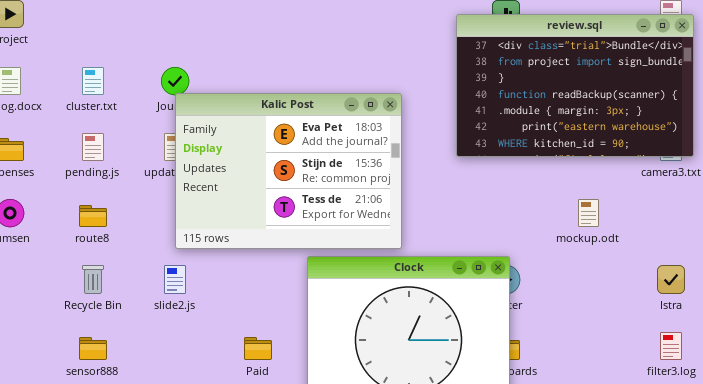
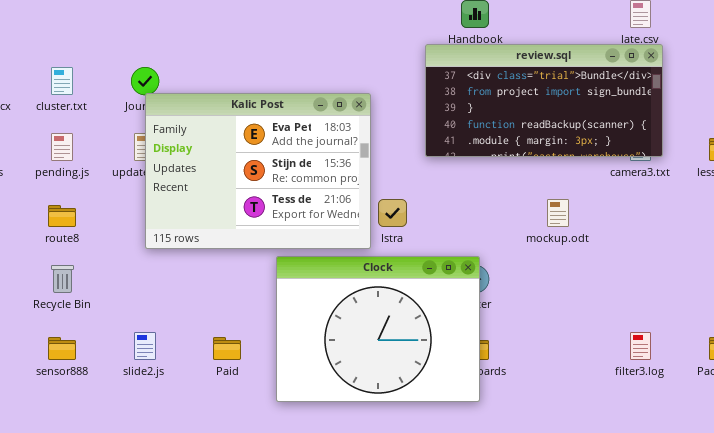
review.sql: [456,14,694,157] -> [425,44,663,157], resized
slide2.js: [164,265,186,294] -> [134,332,156,360], moved
Istra: [657,265,685,294] -> [378,199,407,227], moved

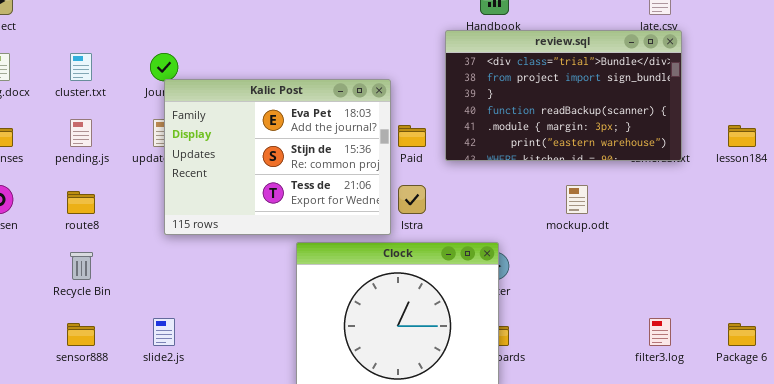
review.sql: [425,44,663,157] -> [445,30,682,161], resized
Paid: [213,337,241,360] -> [398,125,426,147], moved

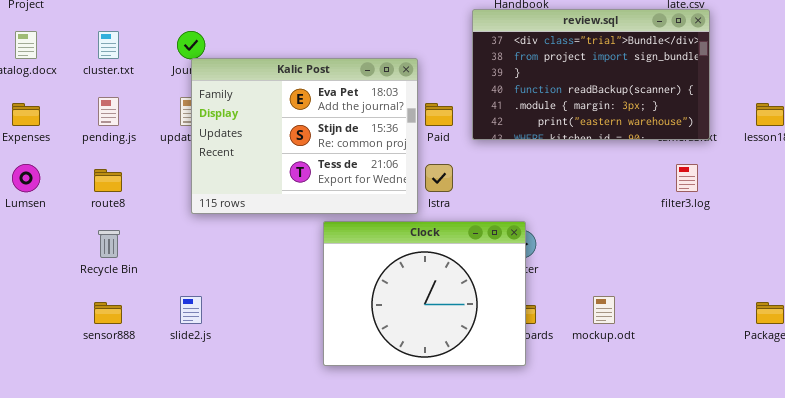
mockup.odt: [566,185,588,214] -> [593,296,615,324], moved
filter3.log: [649,318,671,346] -> [676,164,698,192], moved

